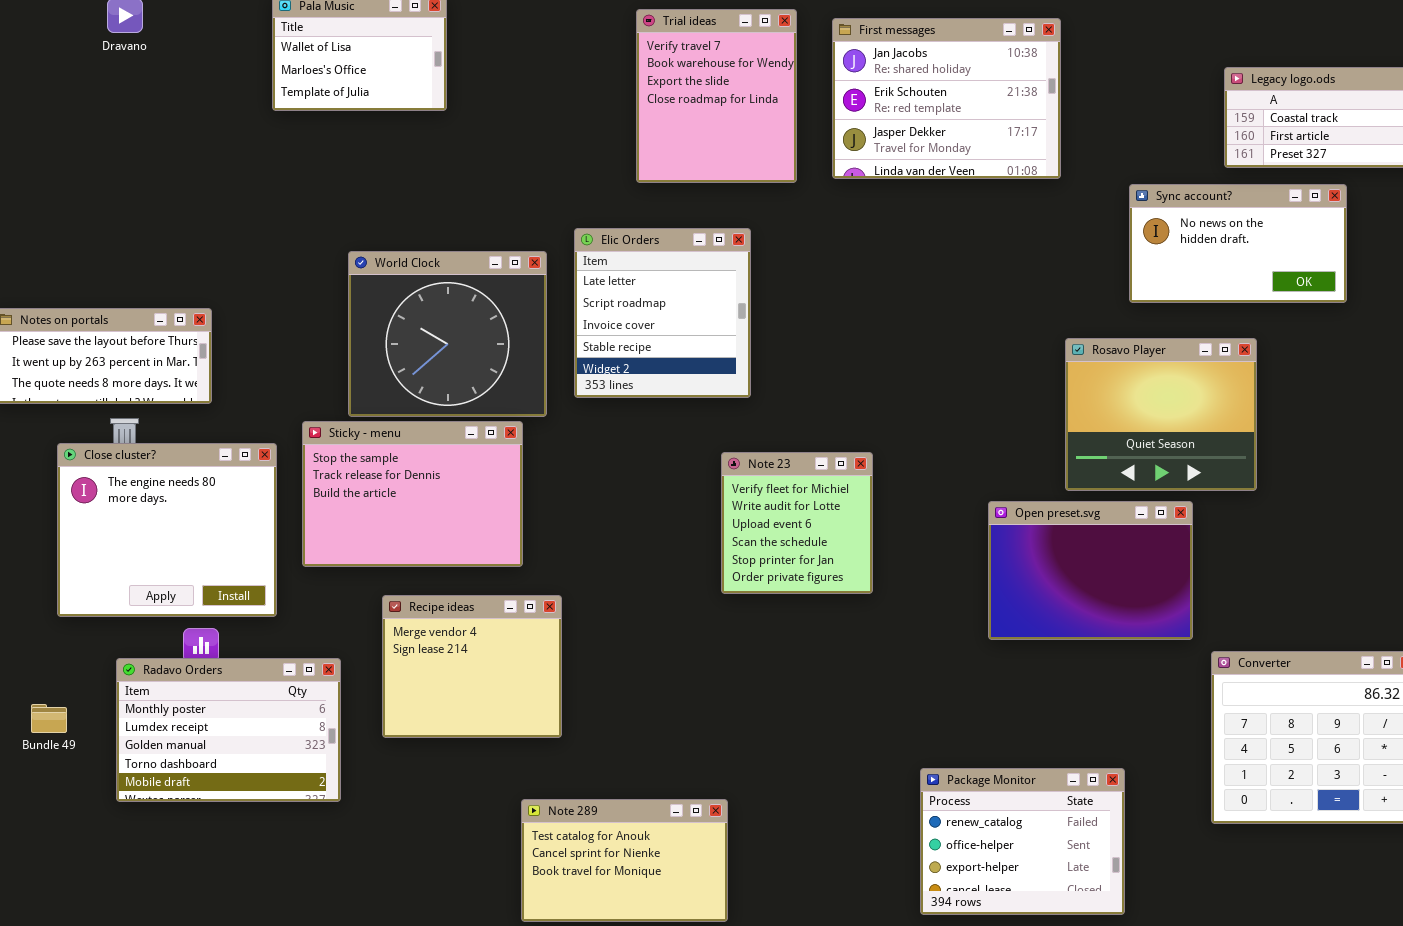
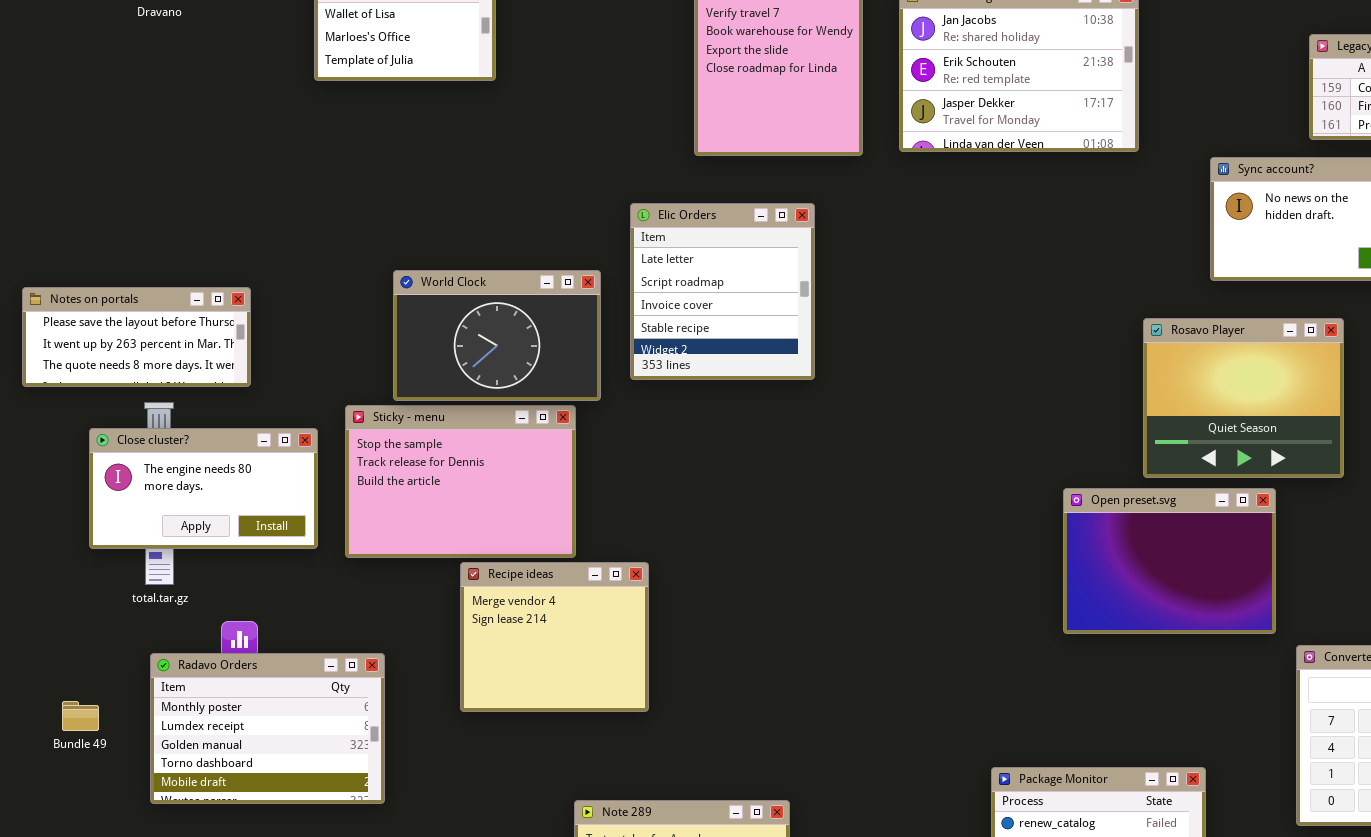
World Clock: [348,251,547,417] -> [393,270,601,401], resized
Close cluster?: [57,443,277,617] -> [89,428,318,549], resized
Note 23: [721,452,873,594] -> none, closed
Recipe ideas: [382,595,562,738] -> [460,562,649,712], moved

